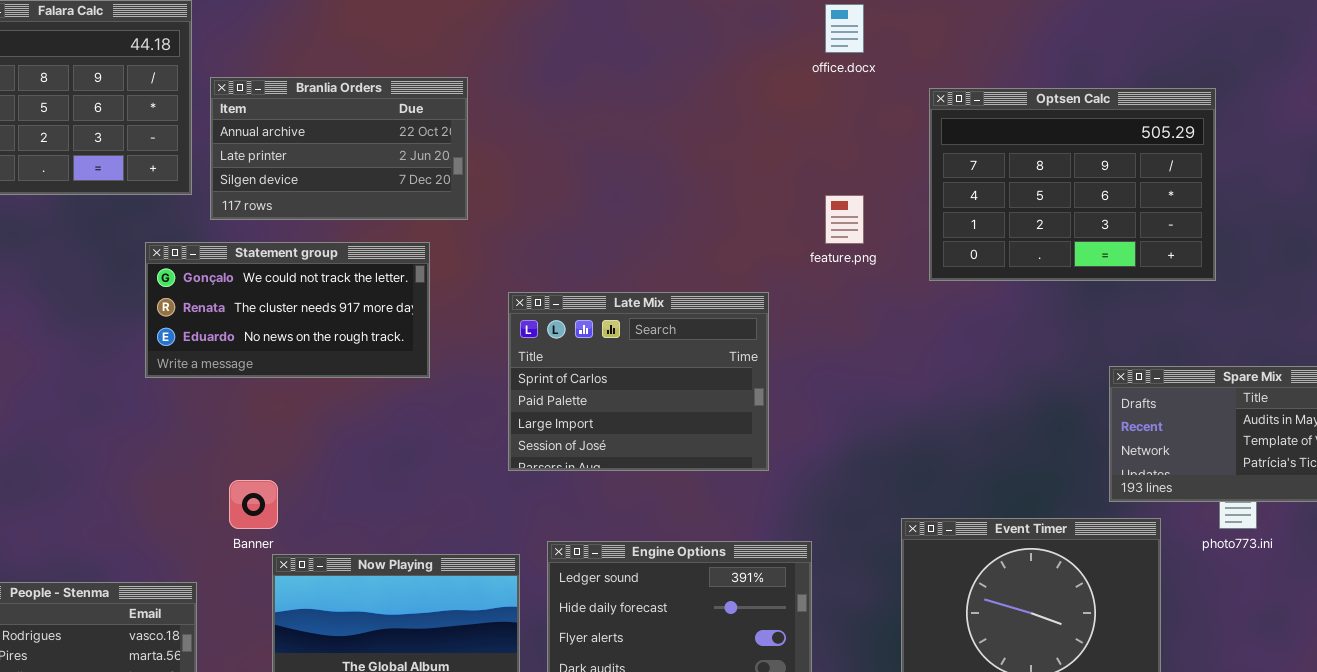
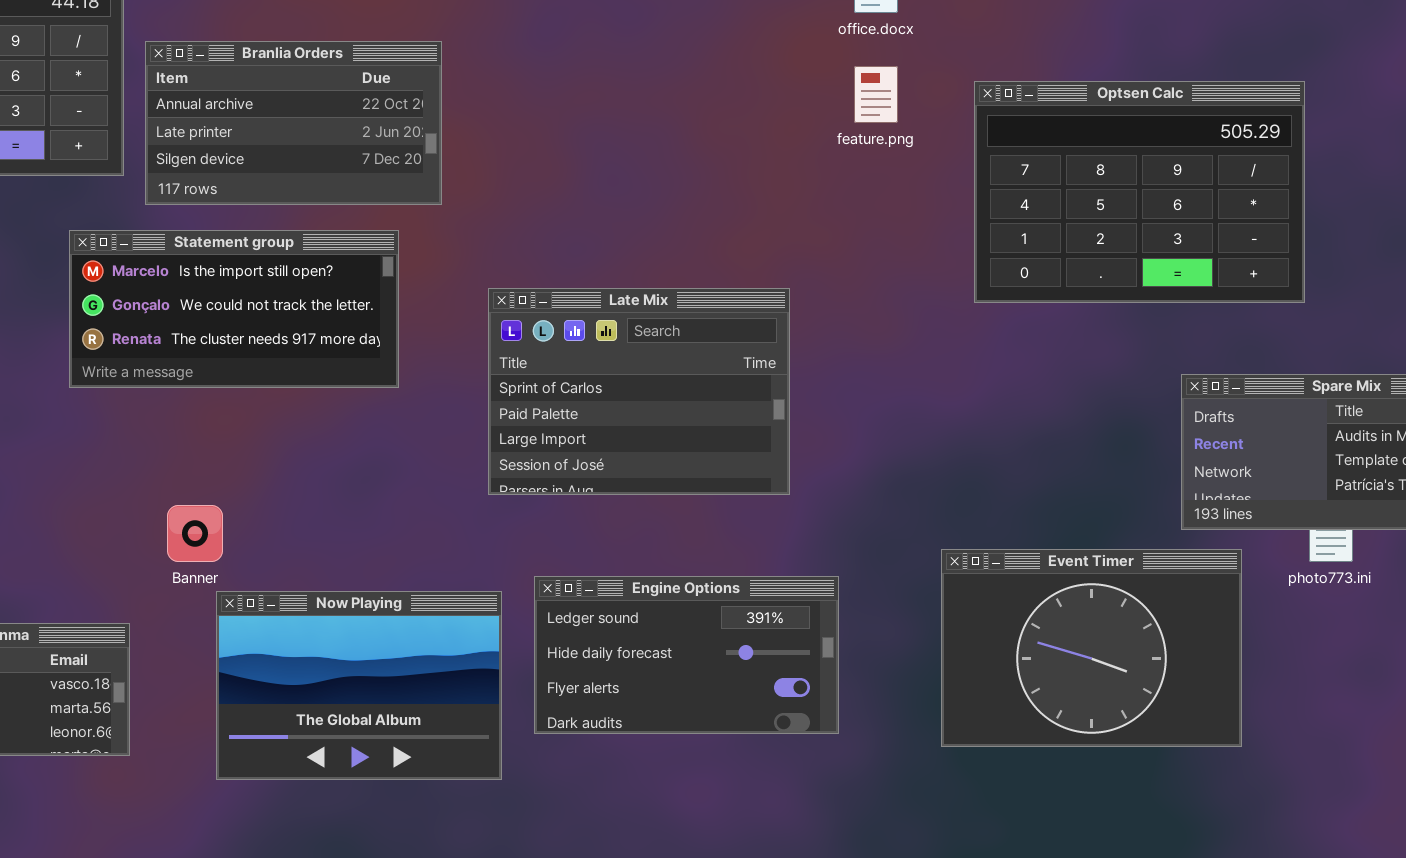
Optsen Calc: [929,88,1216,281] -> [974,81,1305,303], moved
feature.png: [825,195,864,244] -> [854,66,898,123], moved
Statement group: [145,242,430,378] -> [69,230,399,388], scrolled up 1 row

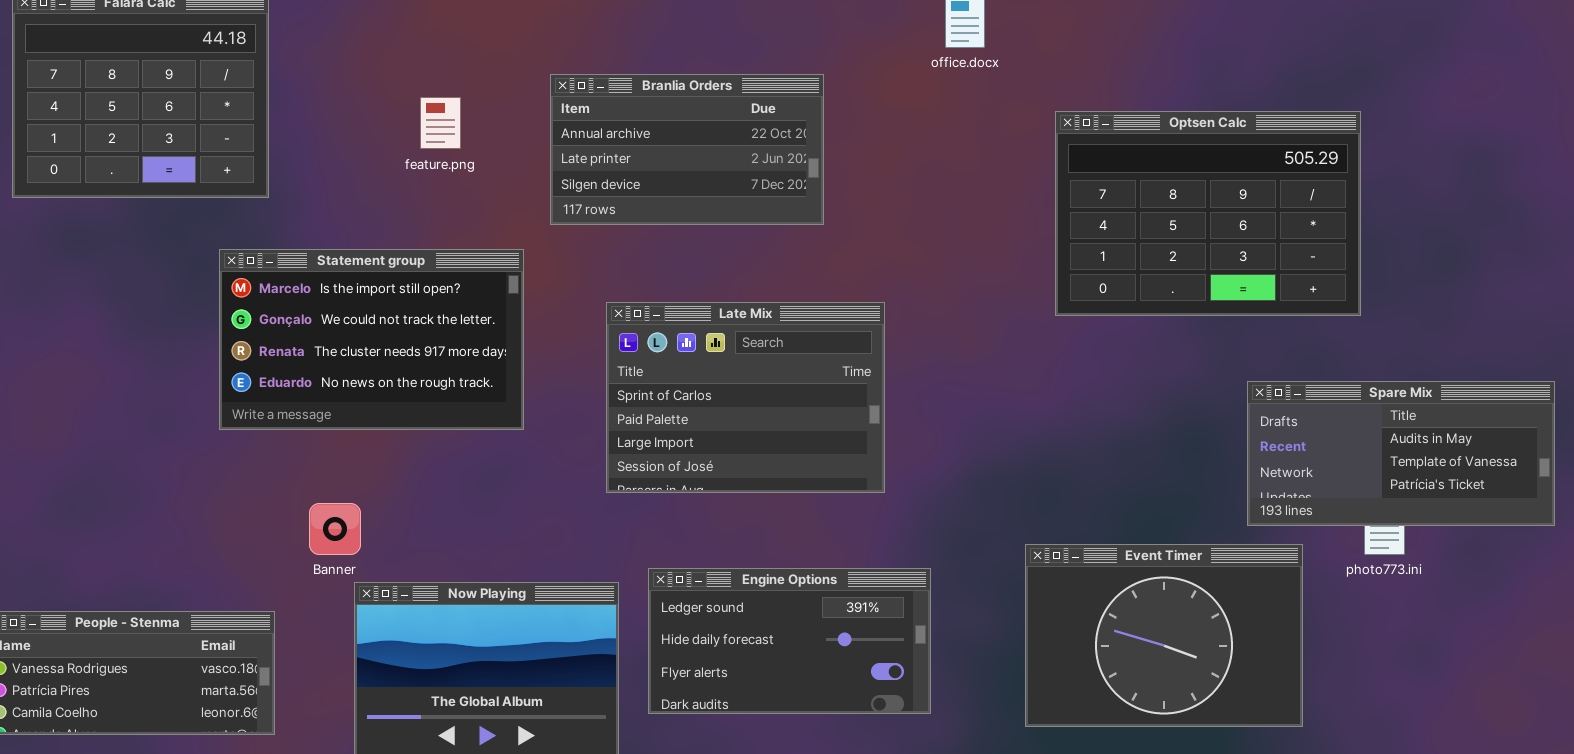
Branlia Orders: [145,41,442,205] -> [550,74,824,225], moved
feature.png: [854,66,898,123] -> [420,97,461,149], moved
Statement group: [69,230,399,388] -> [219,249,524,430], resized

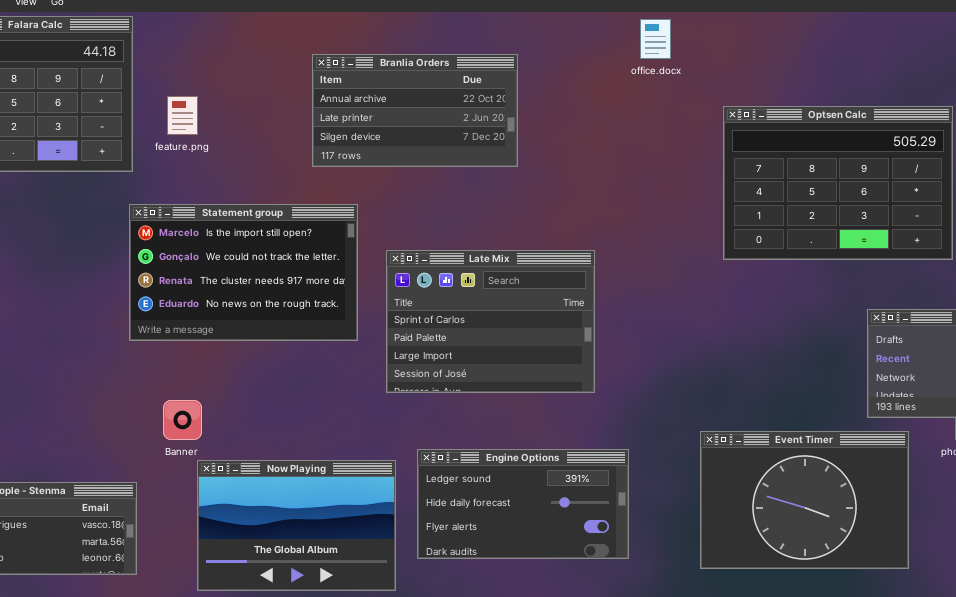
Branlia Orders: [550,74,824,225] -> [312,54,518,167], moved
feature.png: [420,97,461,149] -> [167,96,198,135], moved
Statement group: [219,249,524,430] -> [129,204,358,341], moved

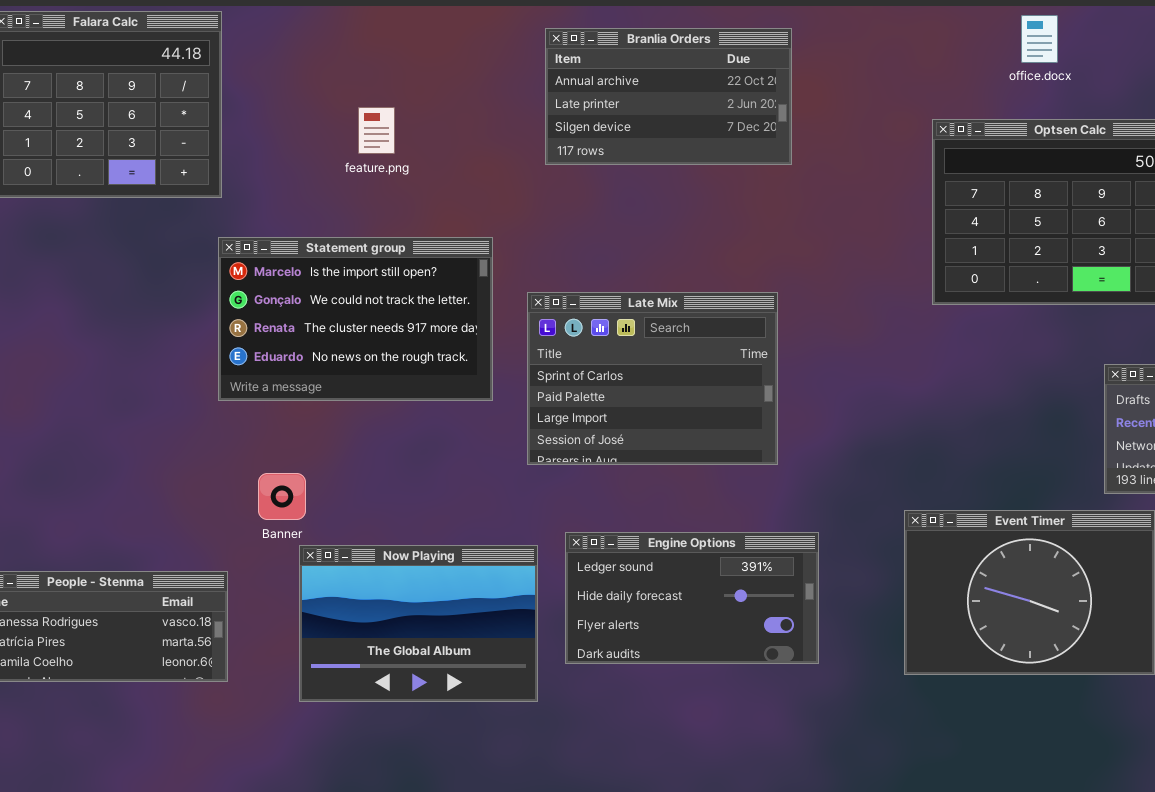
office.docx: [640,19,671,59] -> [1021,15,1058,63], moved
Branlia Orders: [312,54,518,167] -> [545,28,792,165], moved
feature.png: [167,96,198,135] -> [358,107,395,154], moved

